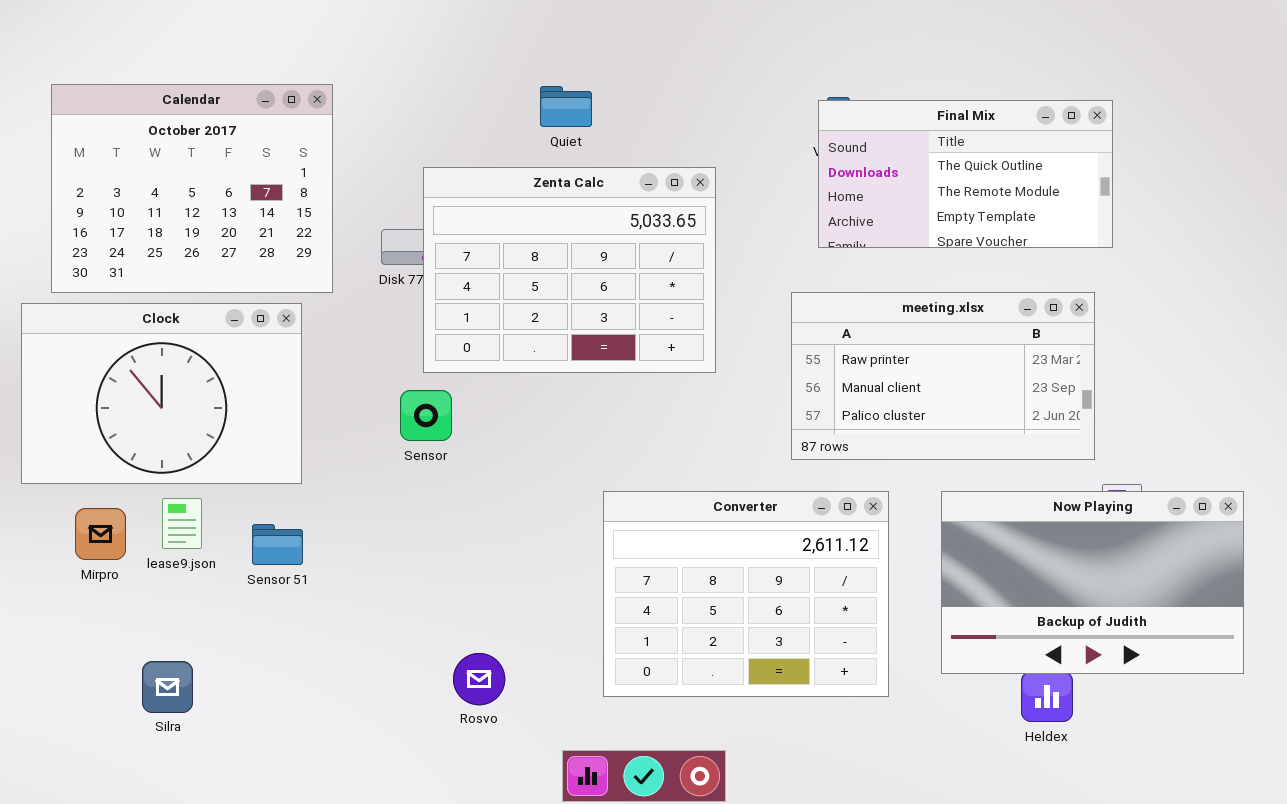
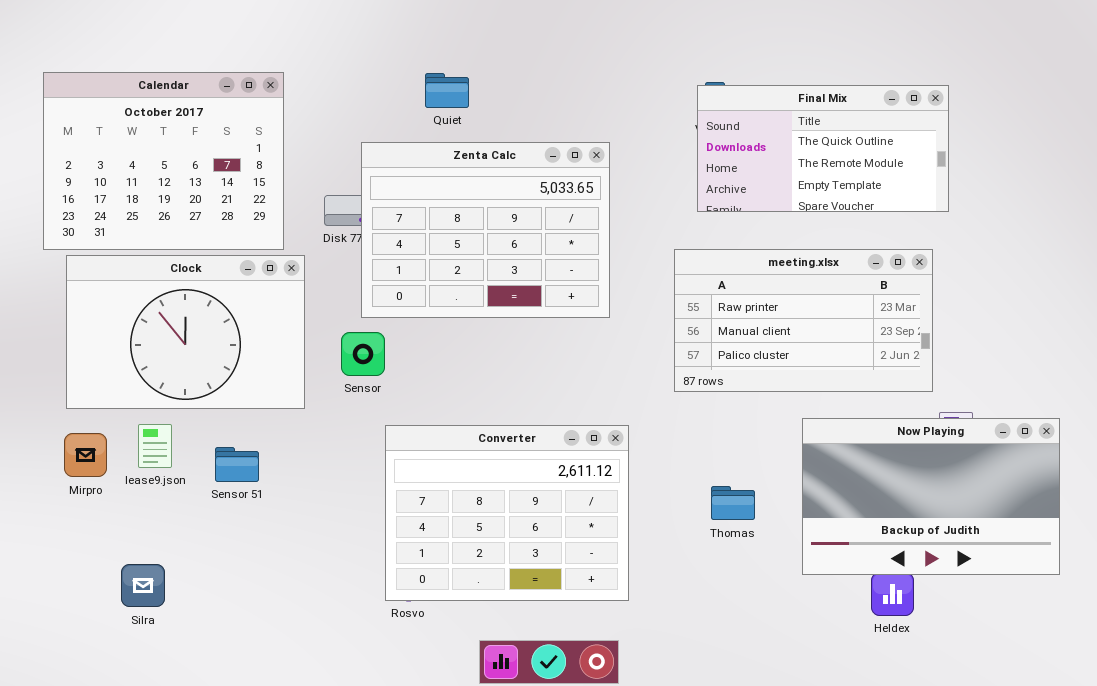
Quiet: [540,86,592,127] -> [425,73,469,108], moved
Clock: [21,303,302,484] -> [66,255,305,409], moved
Converter: [603,491,889,697] -> [385,425,629,601], moved

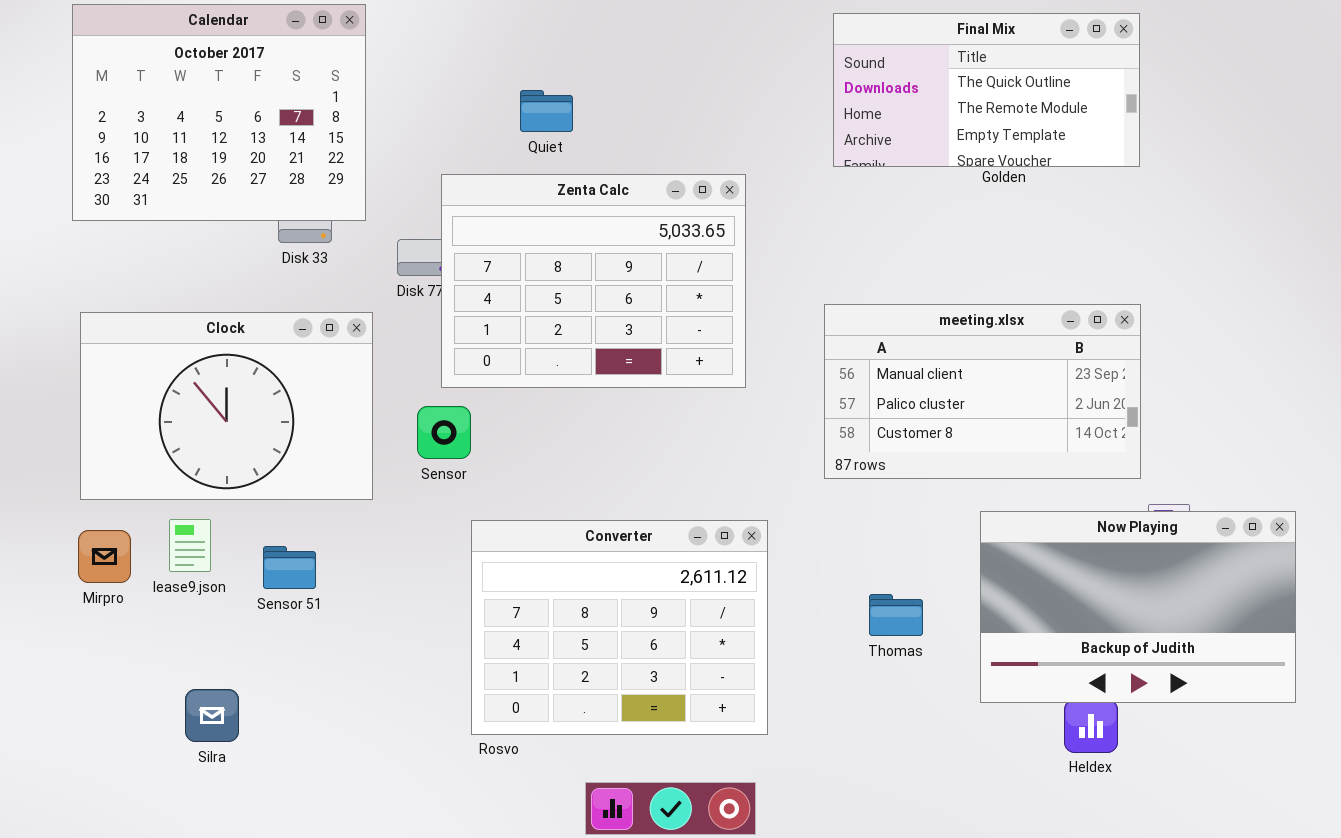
Calendar: [43,72,284,250] -> [72,4,366,221], moved
Final Mix: [697,85,949,212] -> [833,13,1140,167], moved
meeting.xlsx: [674,249,933,392] -> [824,304,1141,479], scrolled down 1 row
Silra: [121,564,165,607] -> [185,689,239,742], moved

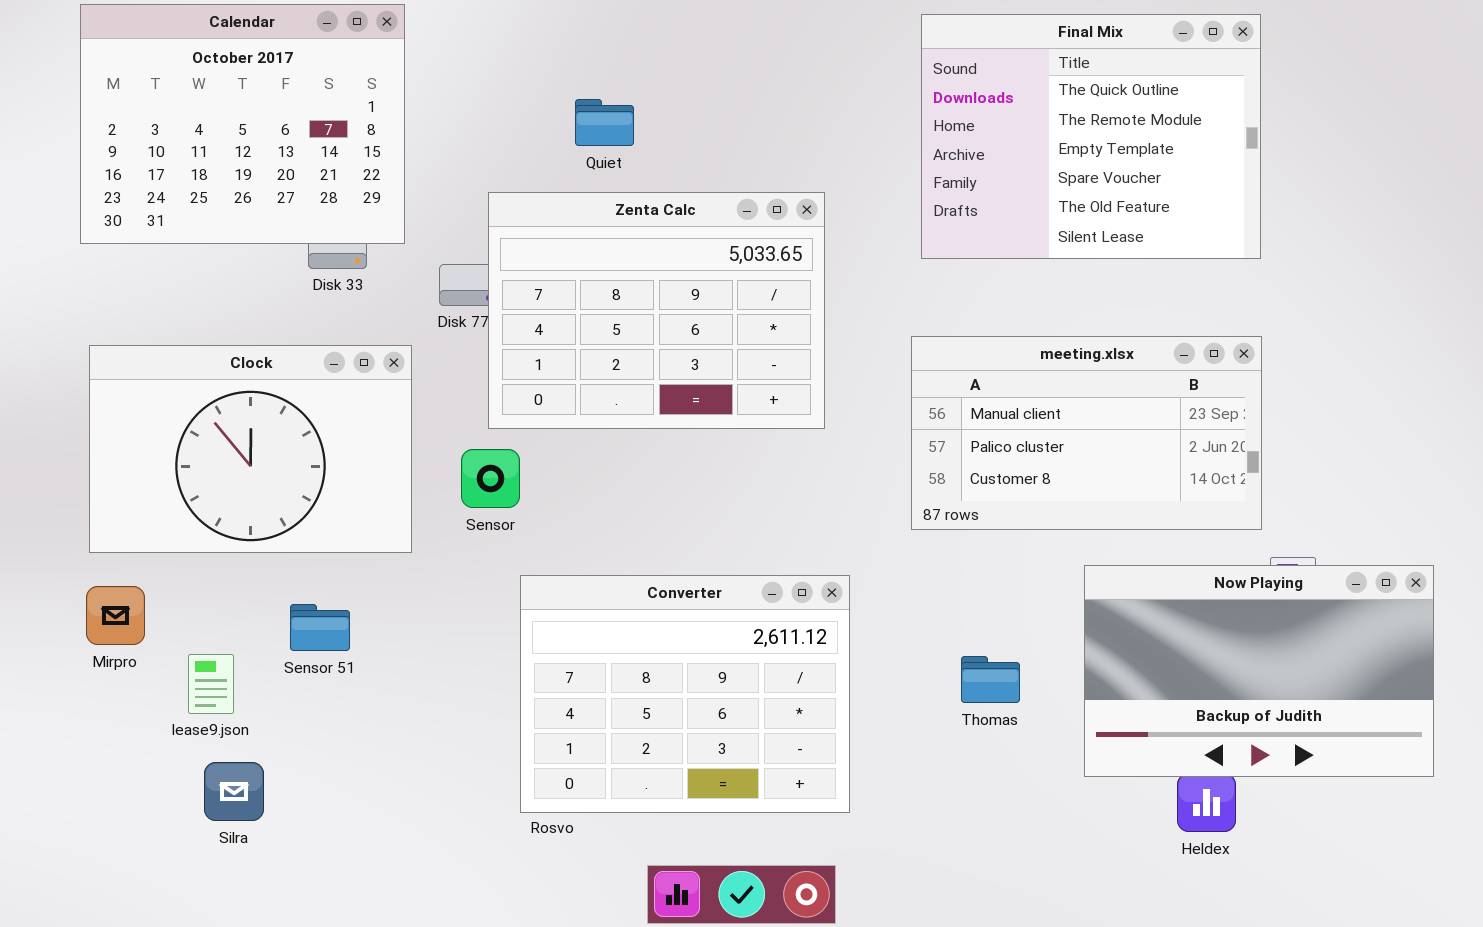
Final Mix: [833,13,1140,167] -> [921,14,1261,259], resized
lease9.json: [169,519,211,572] -> [188,654,234,714], moved

